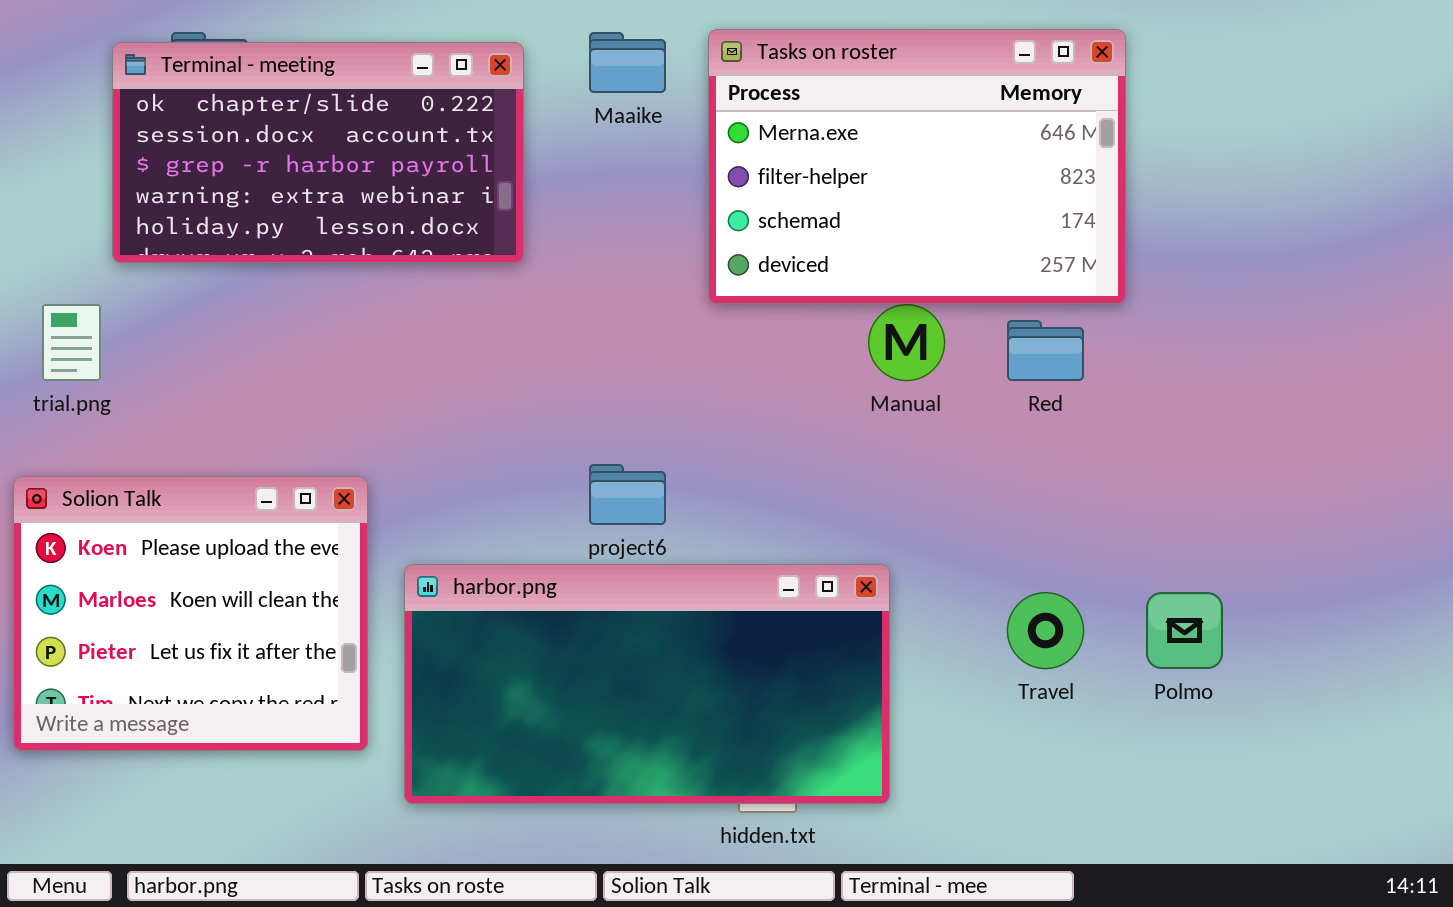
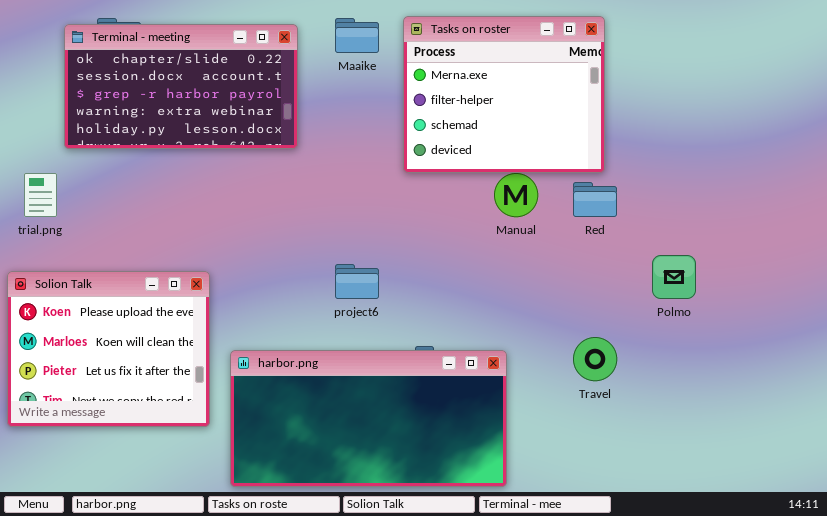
Tasks on roster: [708,29,1126,304] -> [403,16,605,173], resized
harbor.png: [404,564,890,804] -> [230,350,507,487], moved
Polmo: [1146,592,1223,669] -> [652,255,696,299], moved

